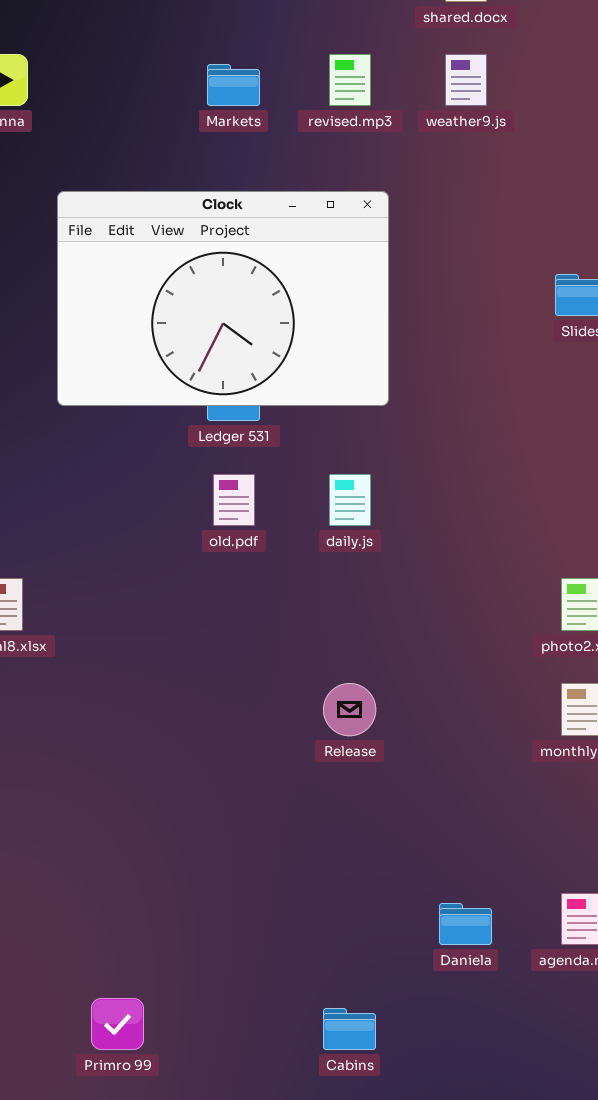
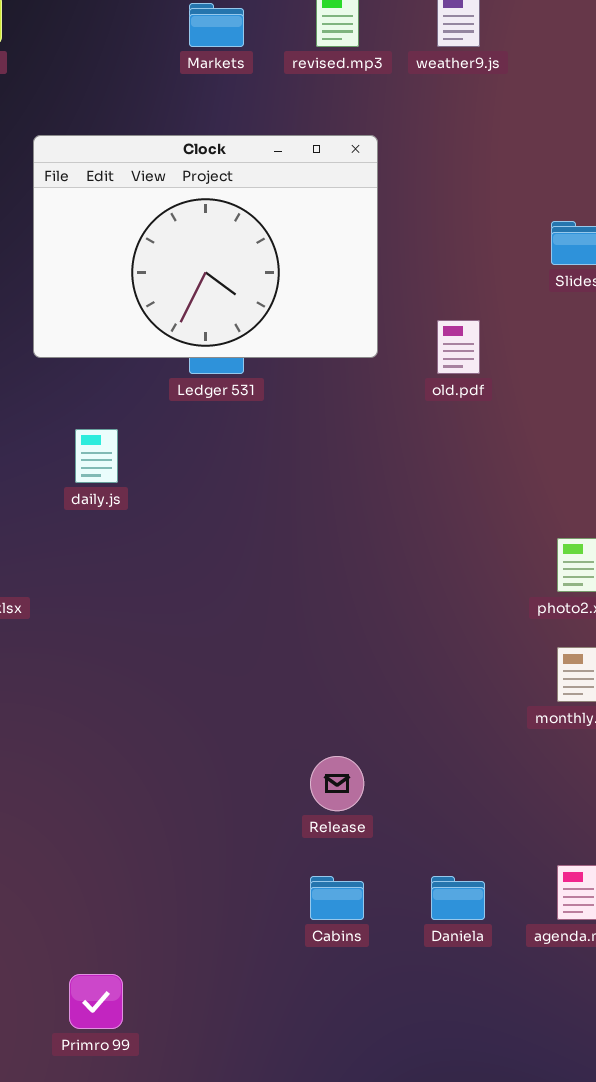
old.pdf: [213,474,255,526] -> [437,320,480,374], moved
daily.js: [329,474,371,526] -> [75,429,118,483], moved
Release: [323,683,376,736] -> [310,756,364,811], moved
Cabins: [323,1008,376,1050] -> [310,876,364,920], moved

